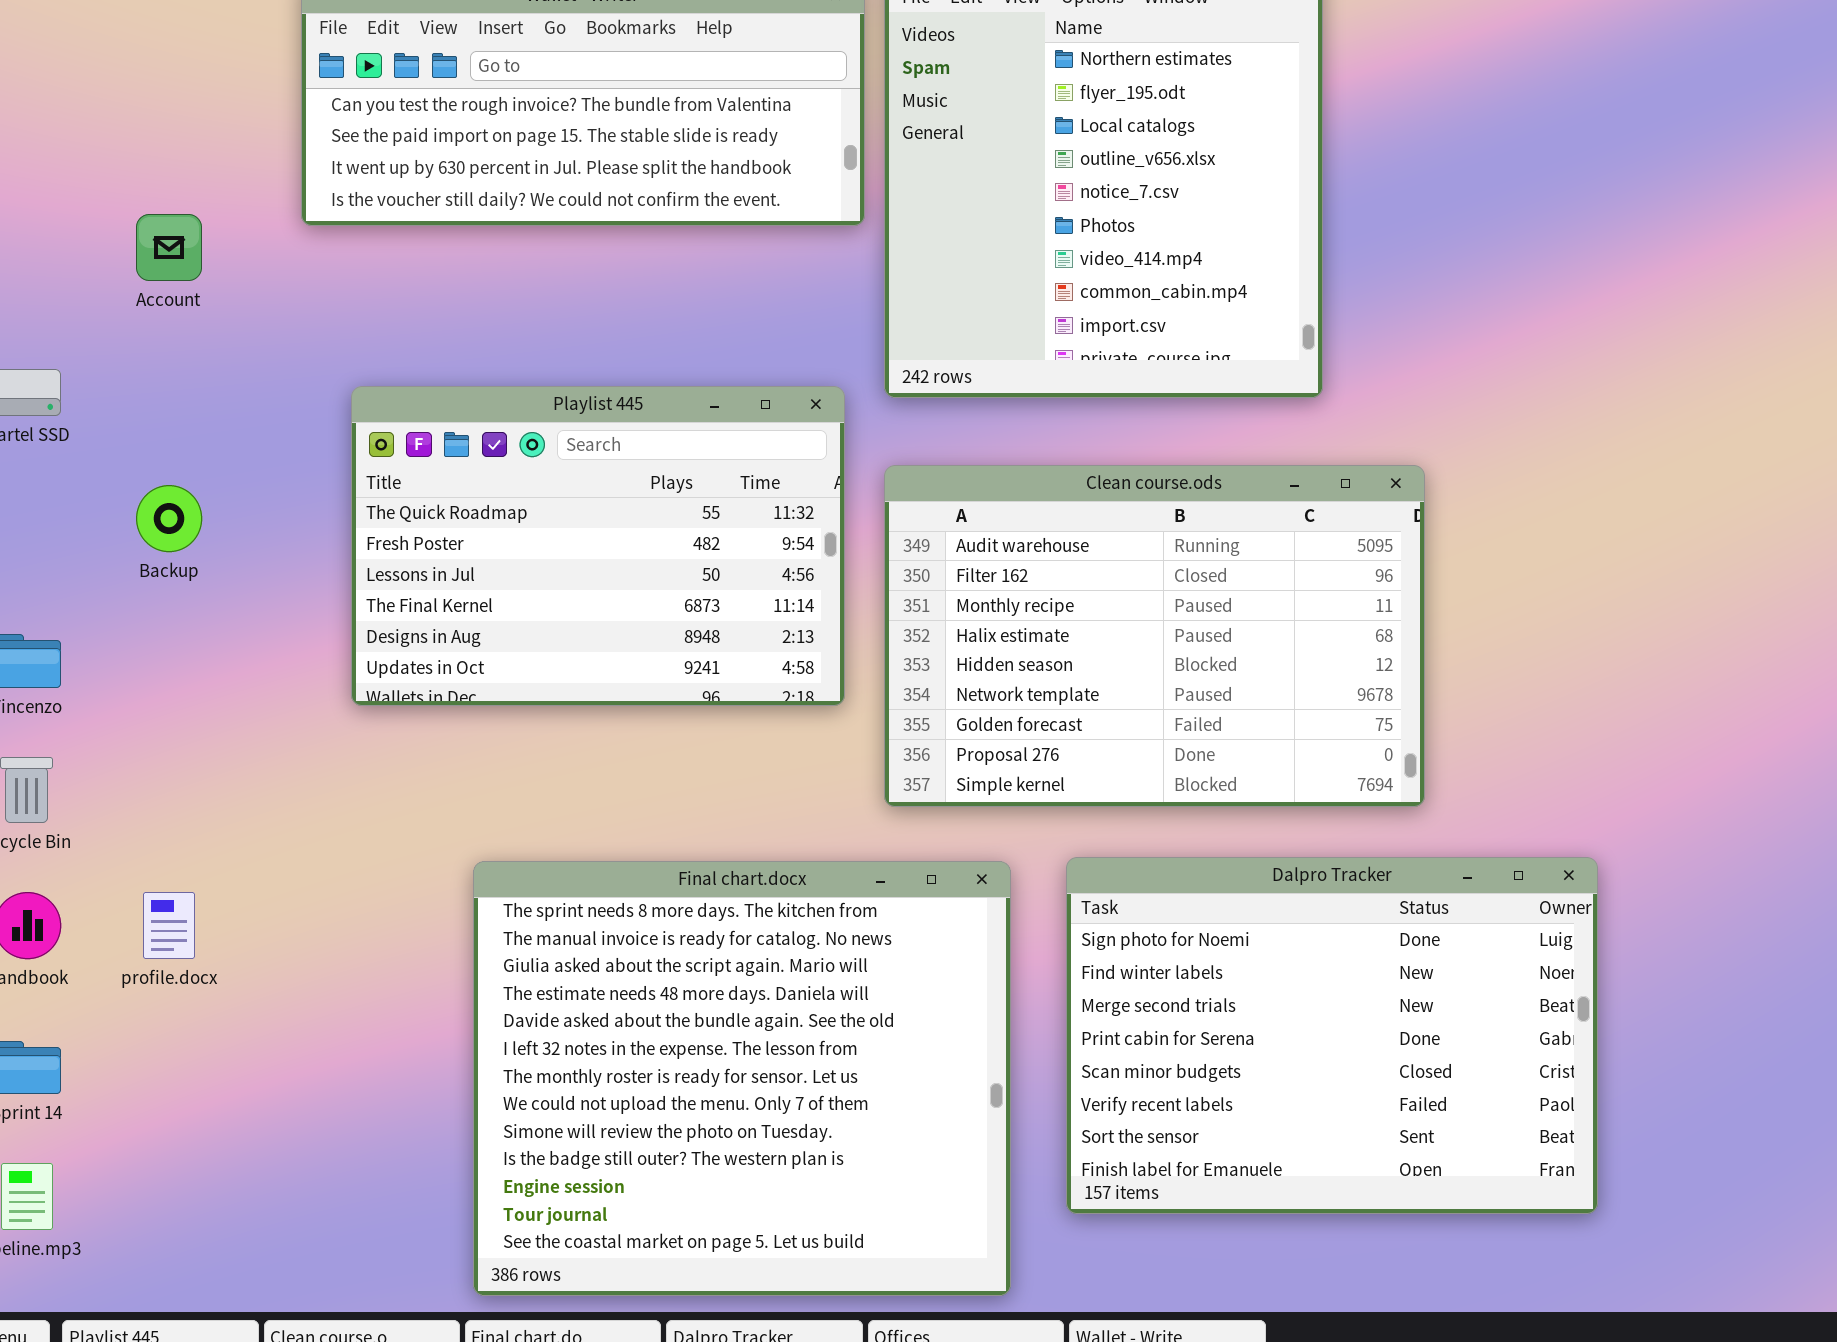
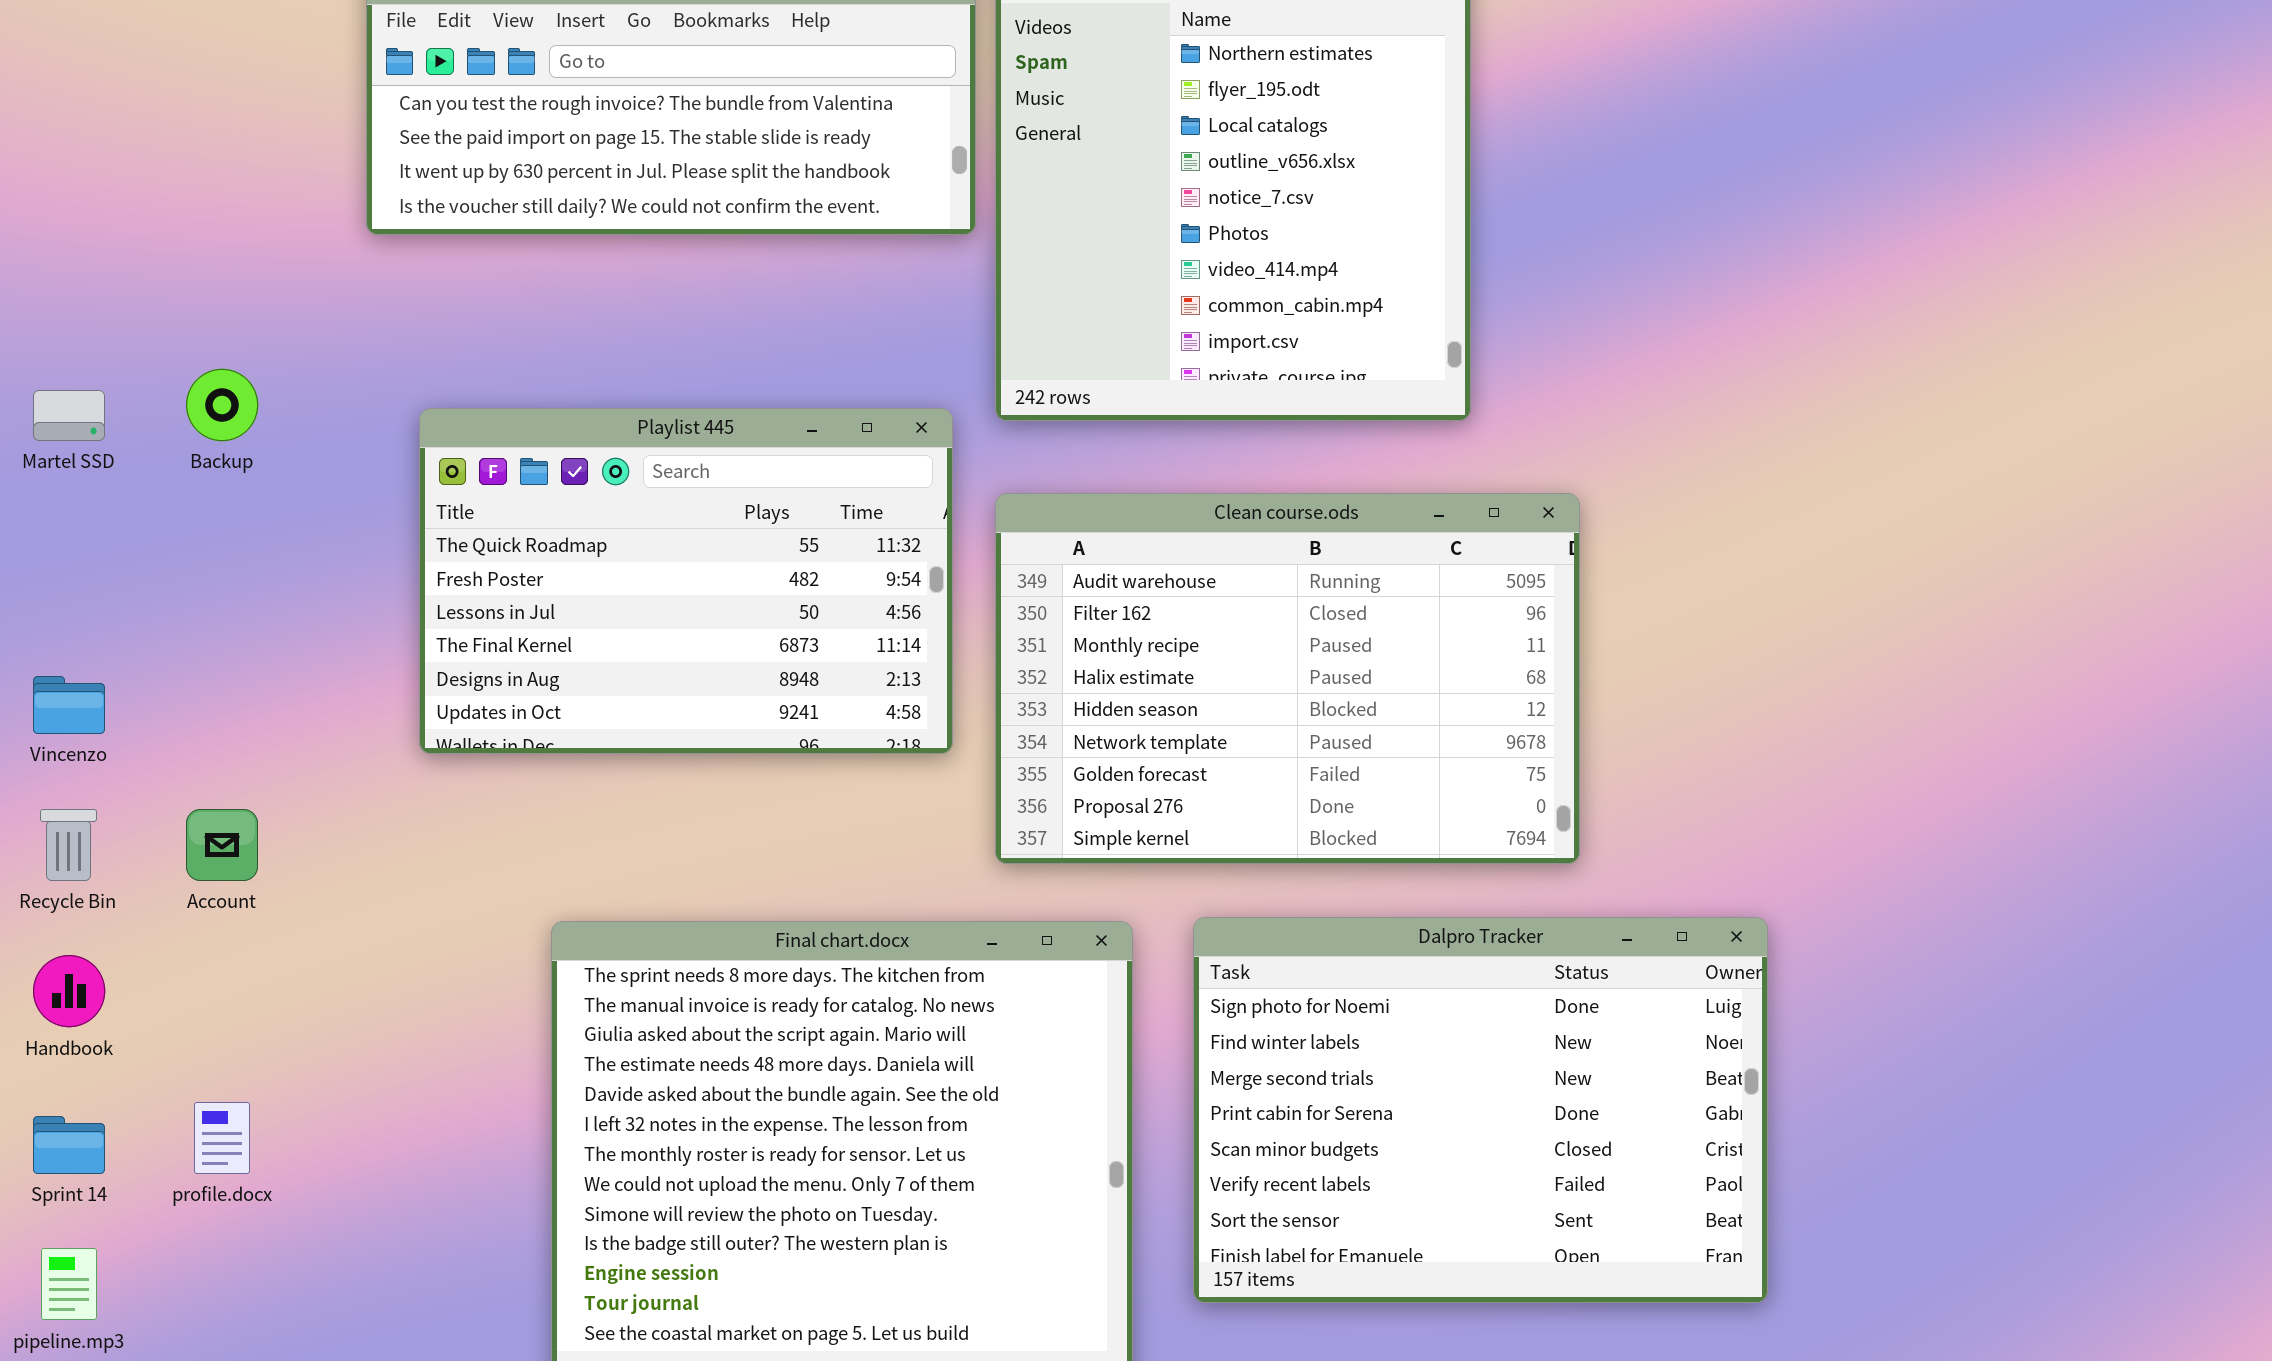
Account: [136,214,202,281] -> [186,809,258,881], moved
Backup: [136,485,202,552] -> [186,369,258,441], moved
profile.docx: [143,892,195,959] -> [194,1102,250,1174], moved

